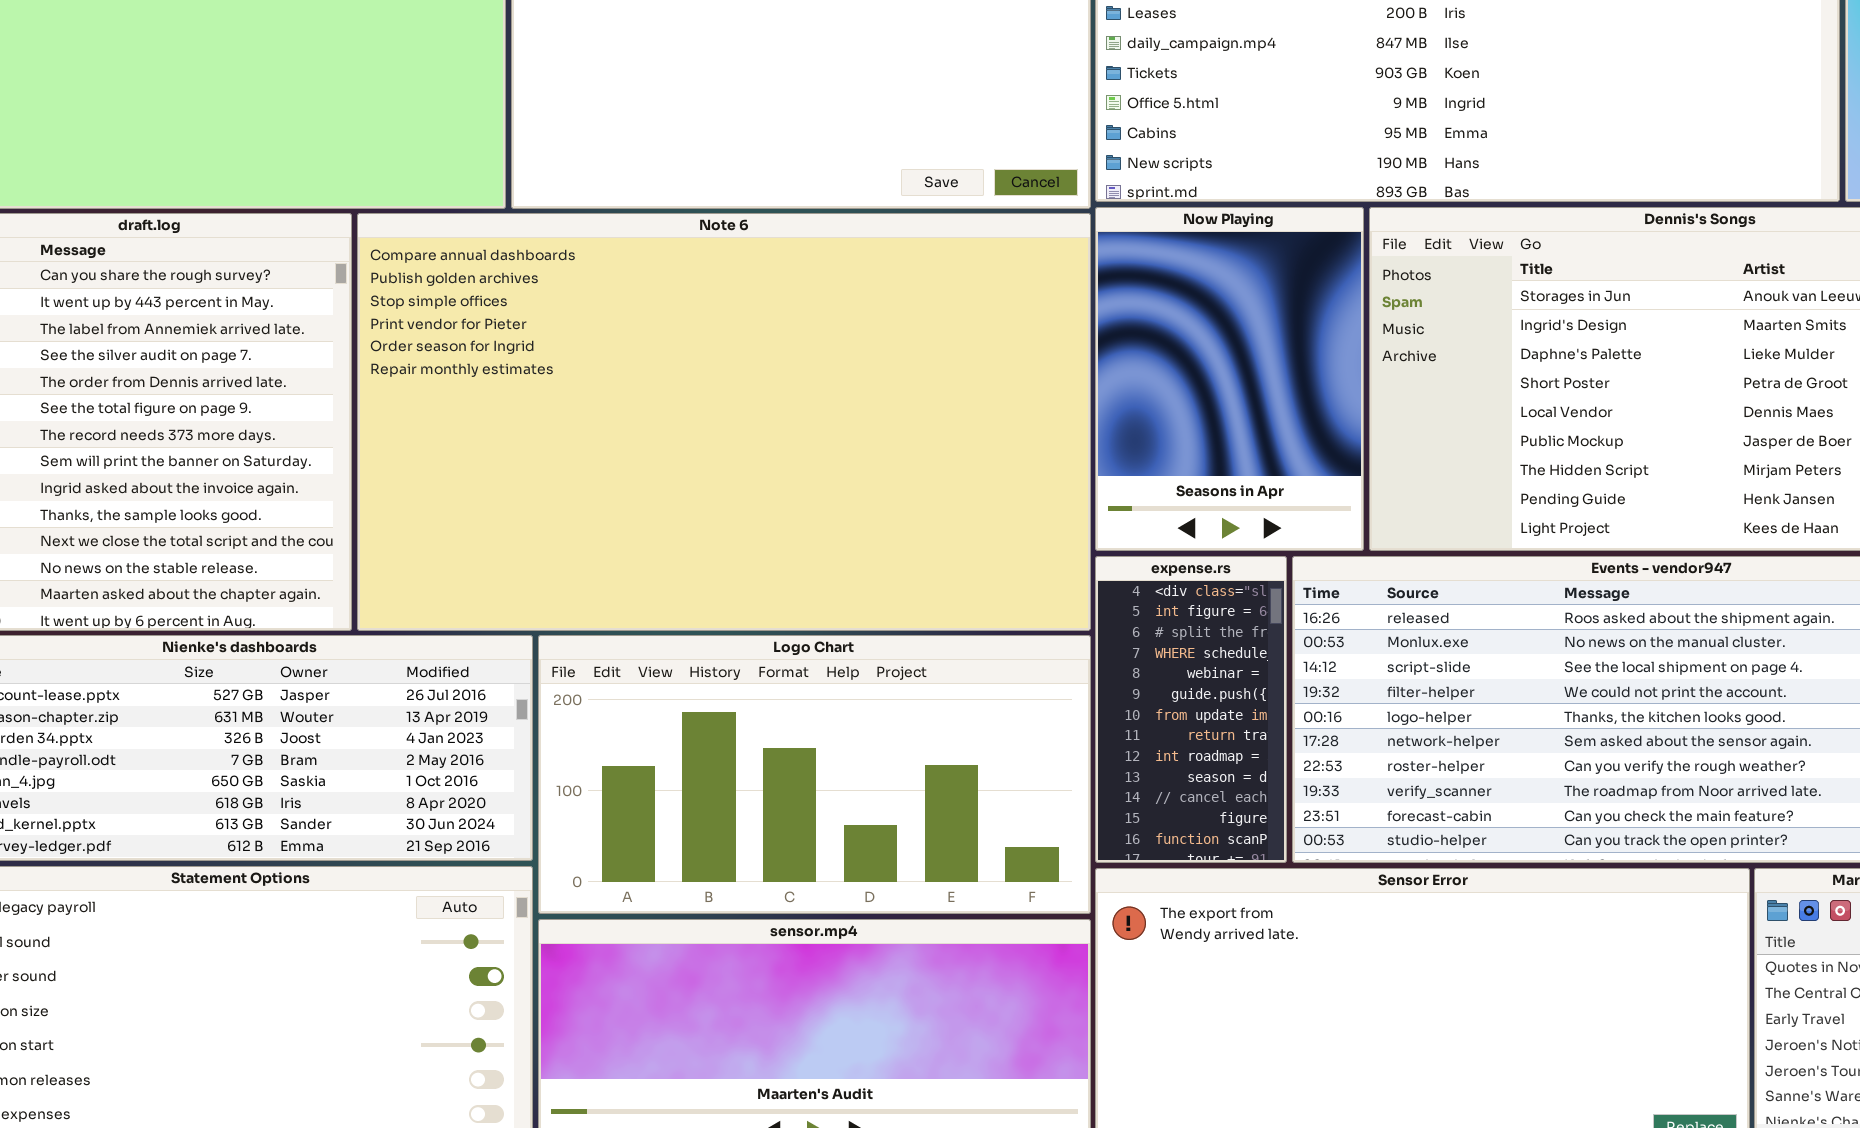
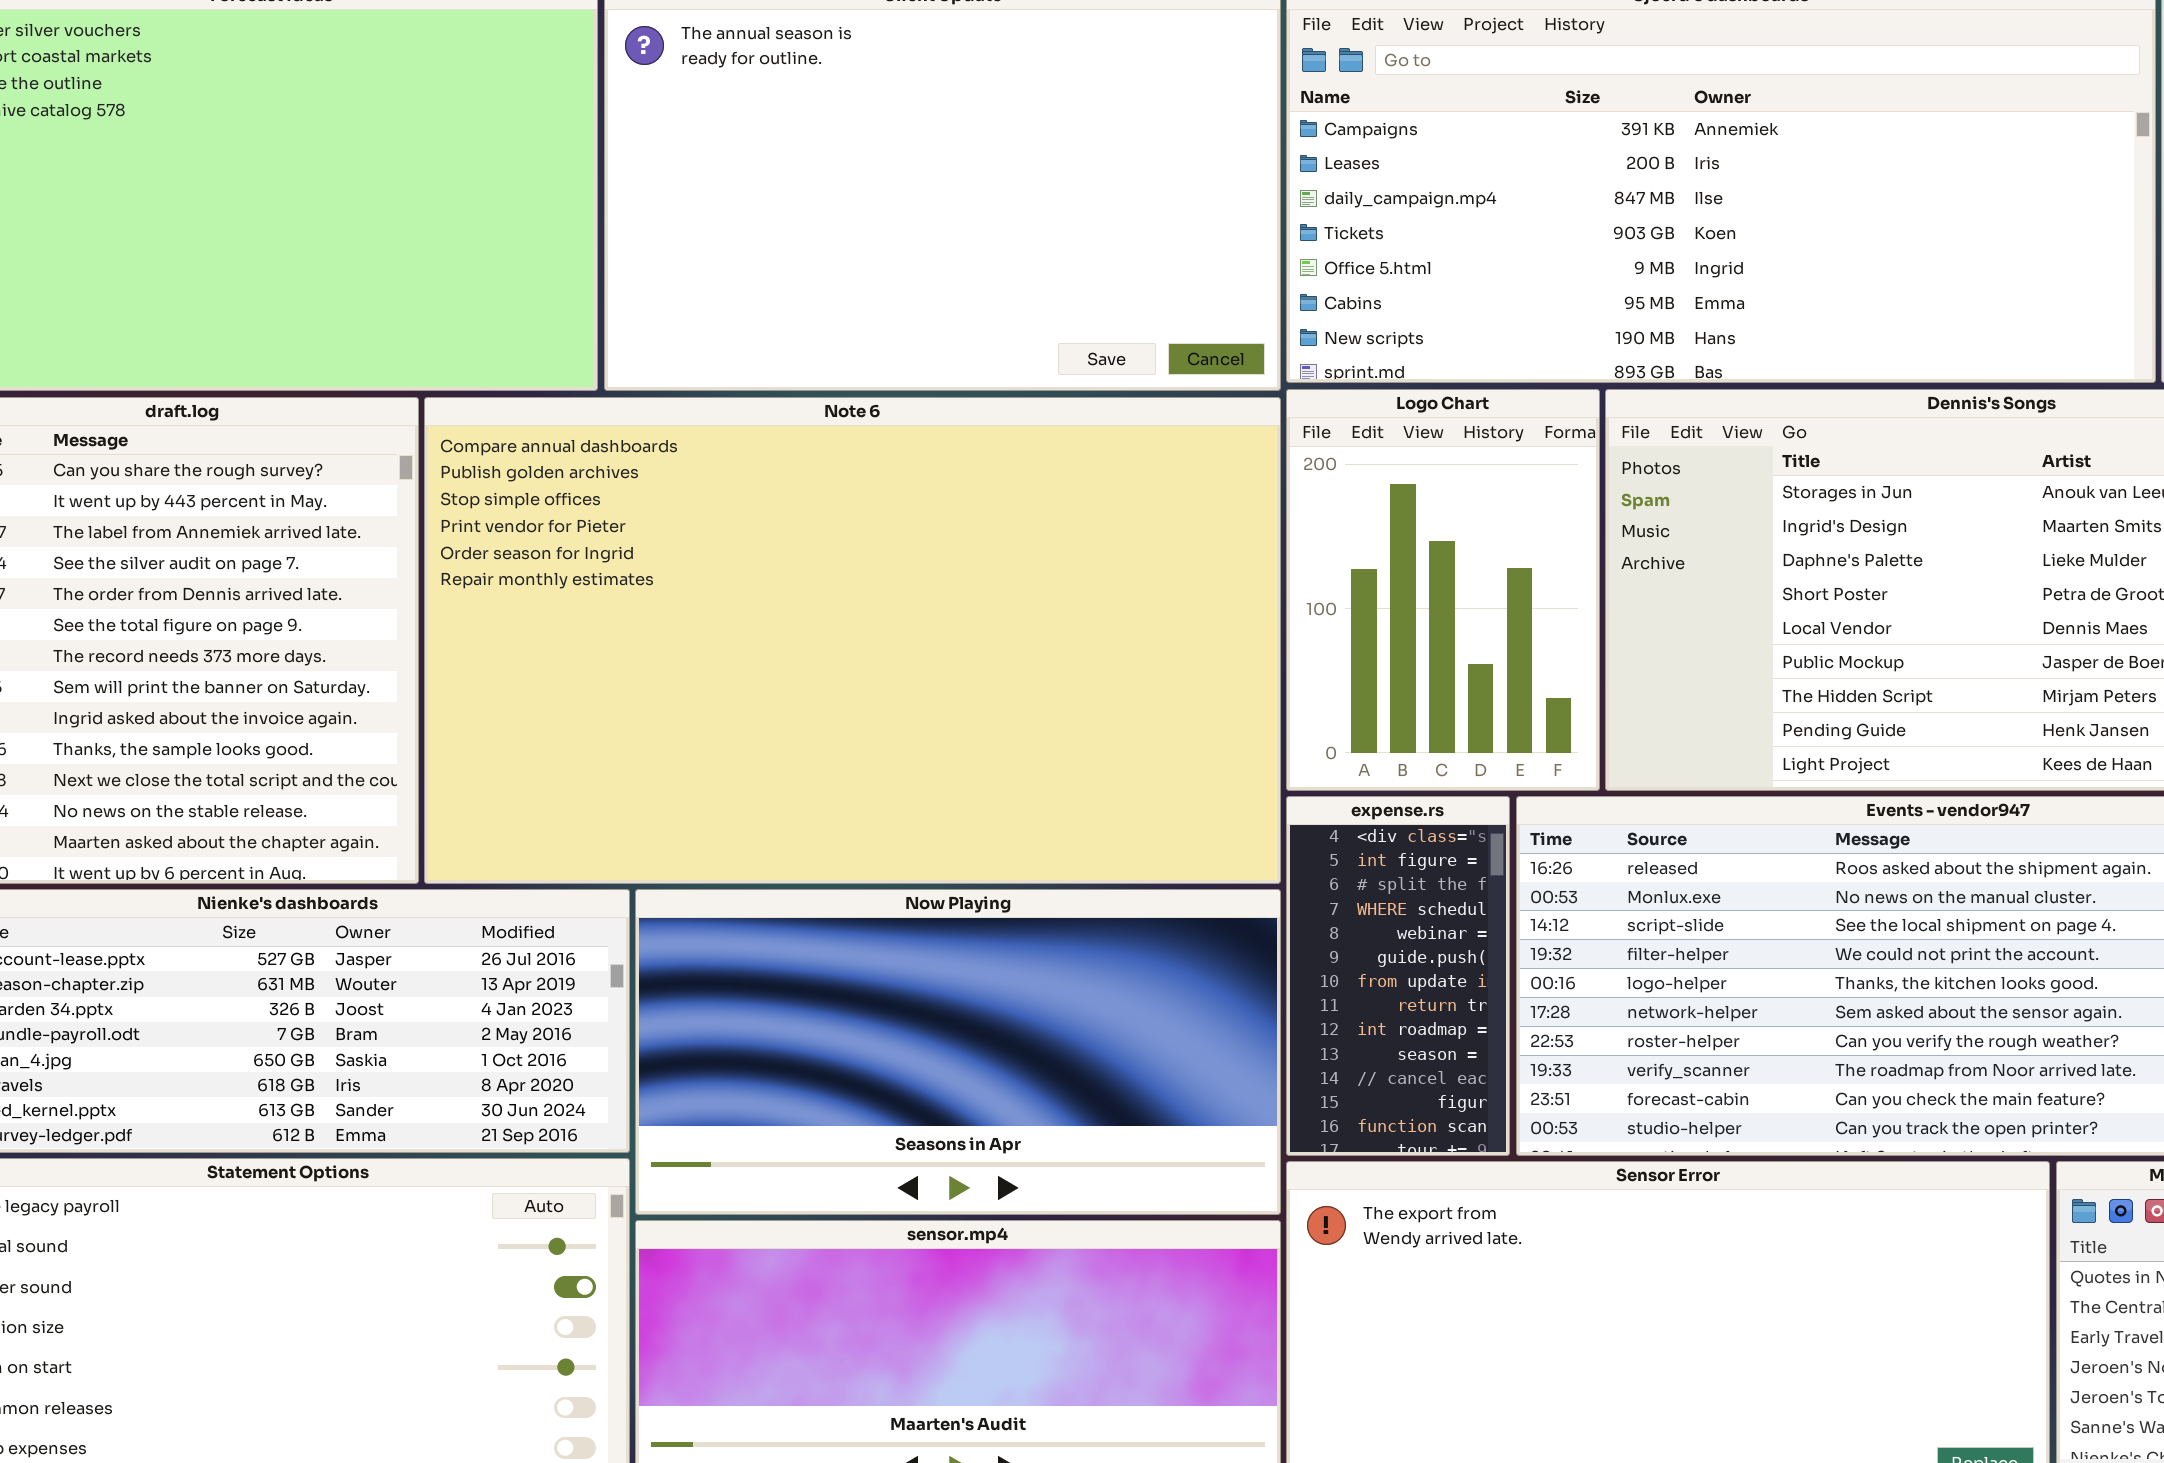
Now Playing: [1095,207,1364,551] -> [635,889,1281,1215], moved, resized
Logo Chart: [538,635,1091,914] -> [1286,389,1600,791], moved, resized

